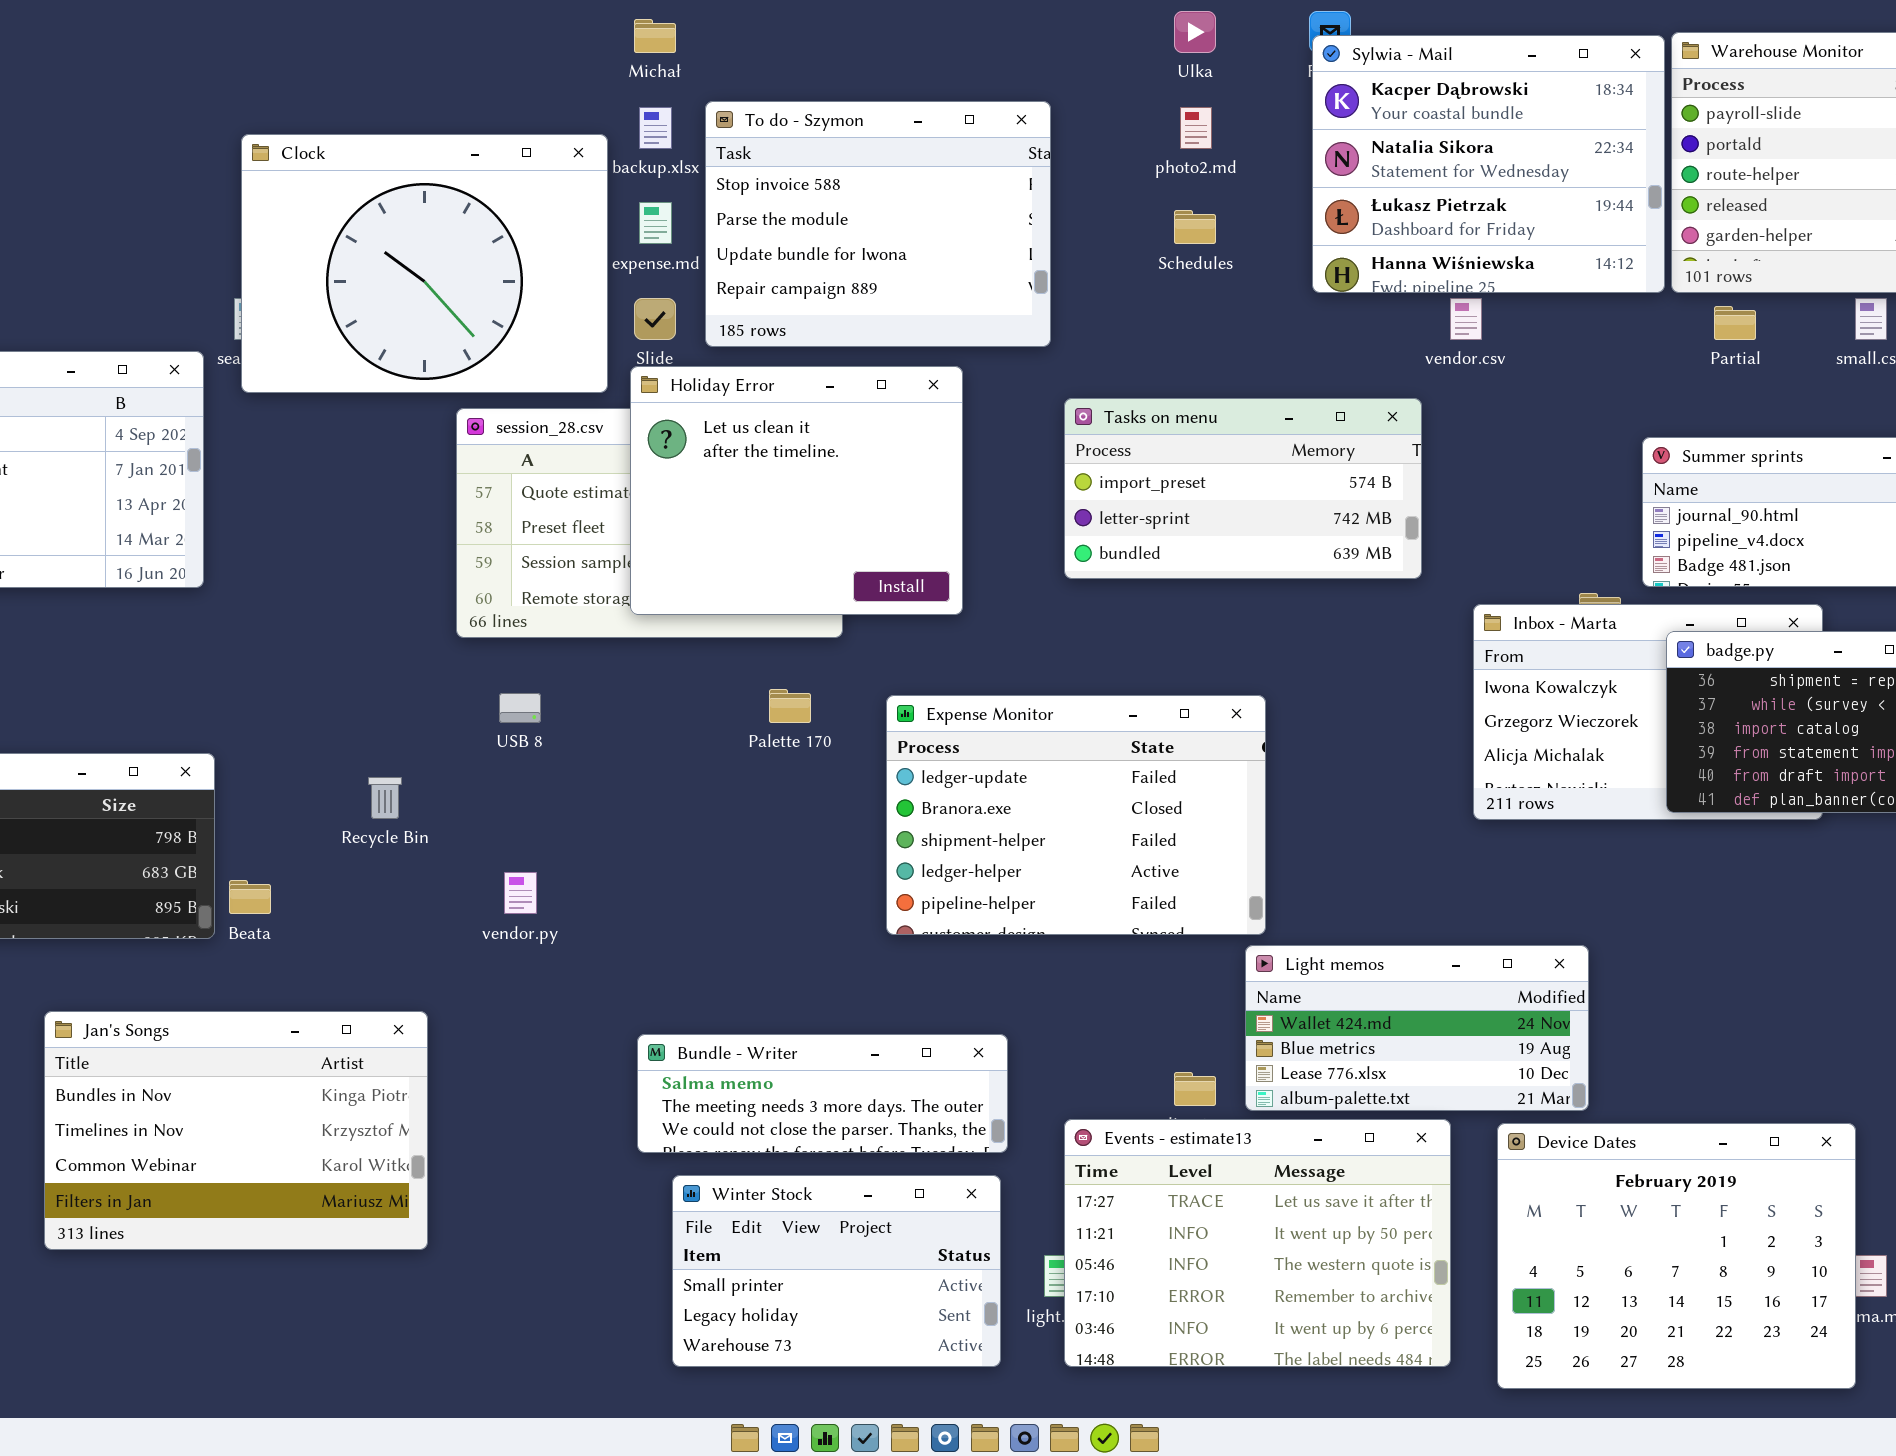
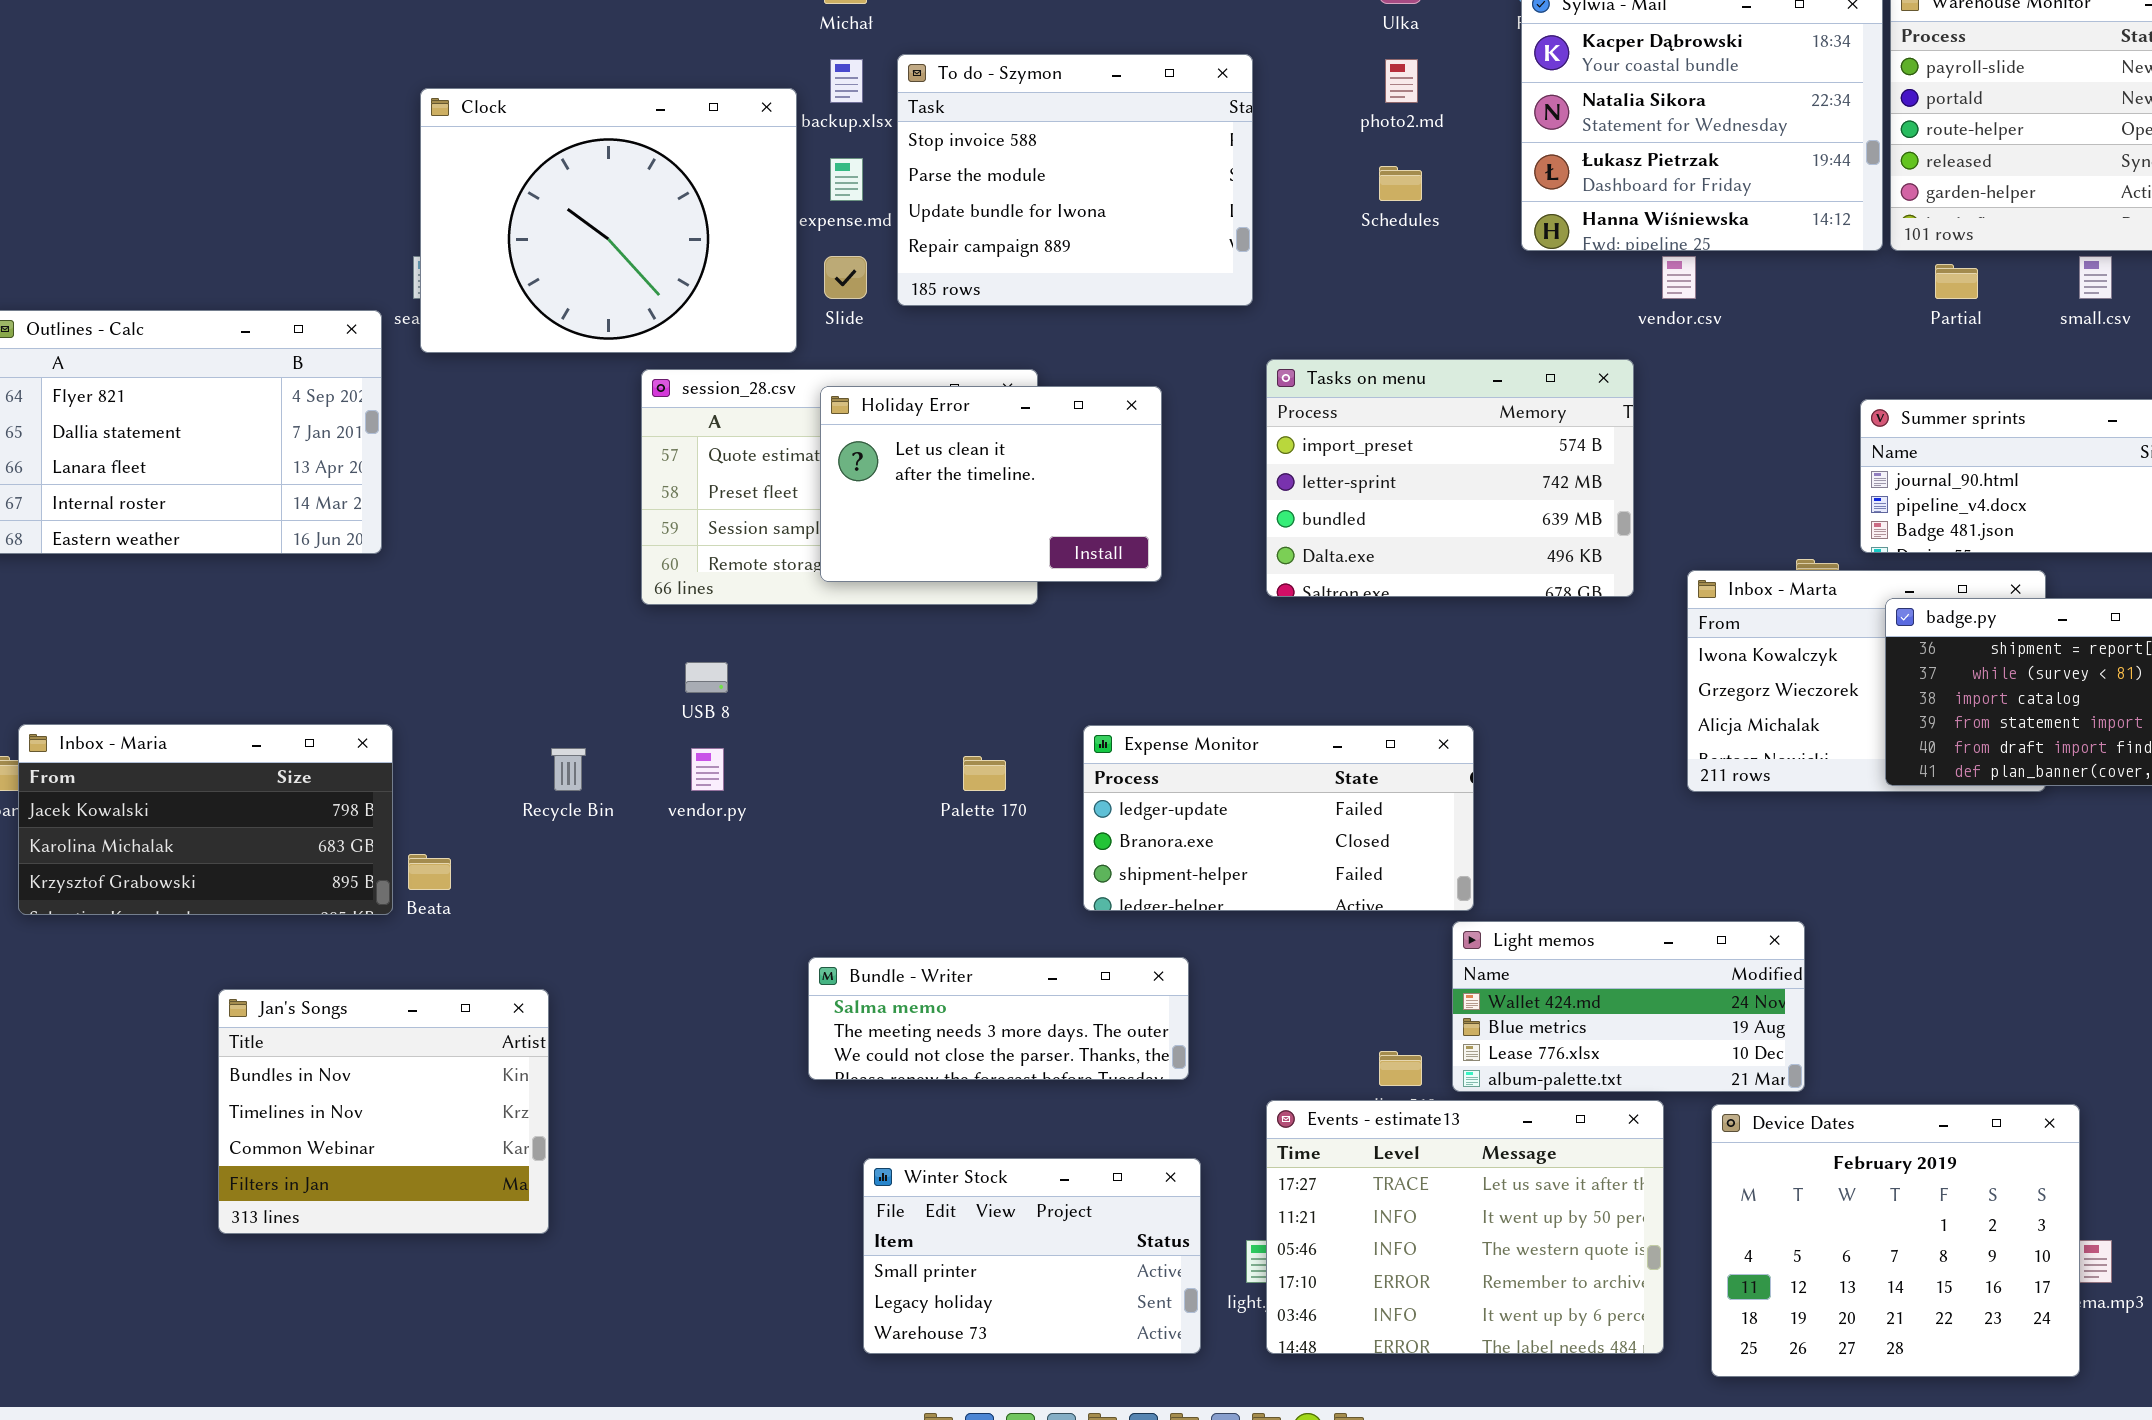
Holiday Error: [630,366,963,615] -> [820,386,1162,582], resized
Tasks on menu: [1064,398,1422,579] -> [1266,359,1634,597], resized
Palette 170: [769,689,811,723] -> [963,756,1006,791], moved
Expense Monitor: [886,695,1266,935] -> [1083,725,1474,911], resized
vendor.py: [504,872,537,914] -> [691,748,724,791], moved
Jan's Songs: [44,1011,428,1250] -> [218,989,549,1234], resized
Bundle - Writer: [637,1034,1008,1153] -> [808,957,1189,1080], moved

